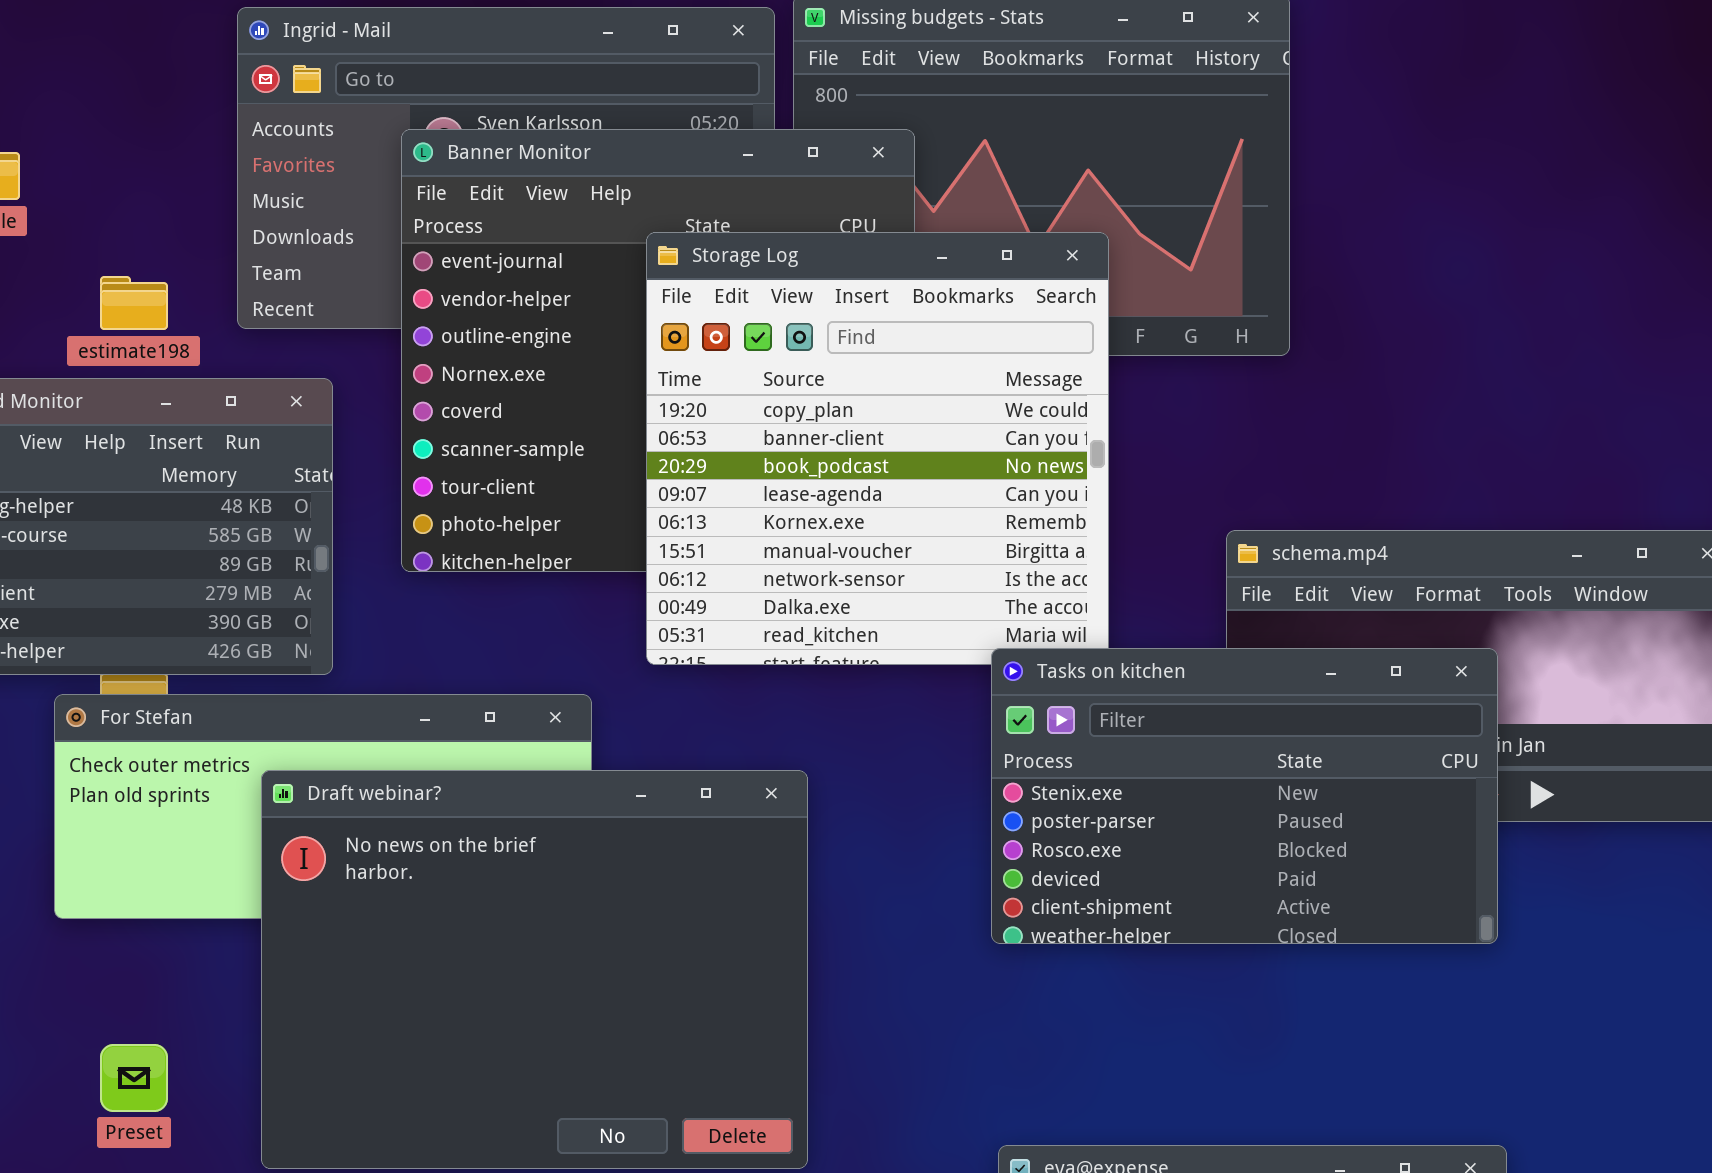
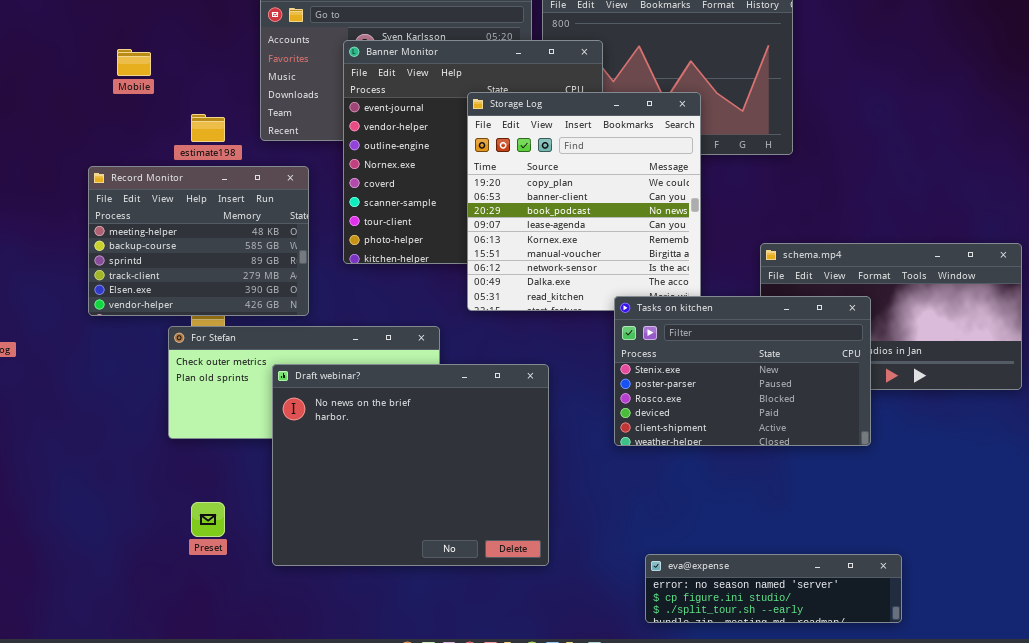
Tasks on kitchen: [991,648,1498,944] -> [614,296,871,446], moved

